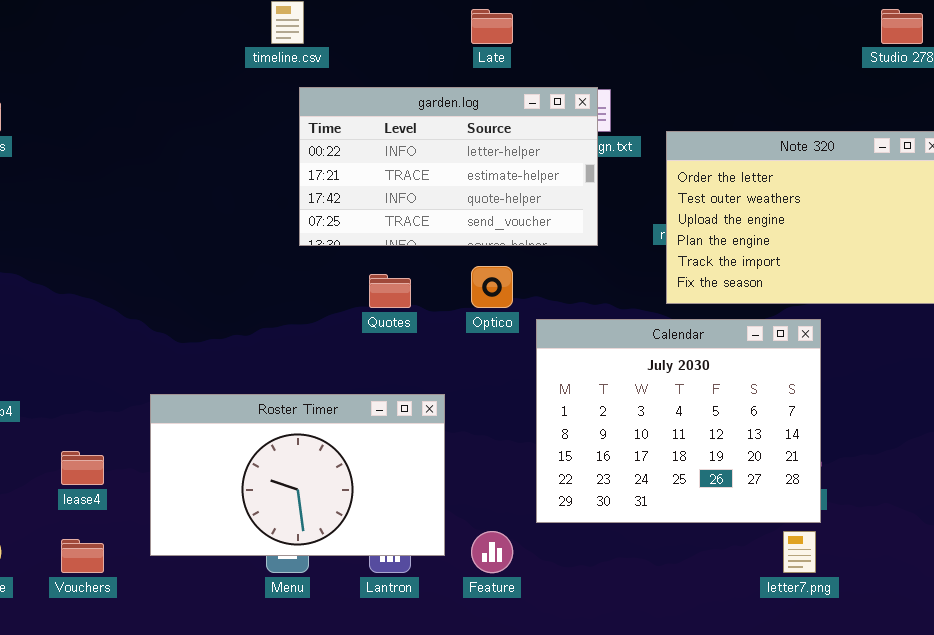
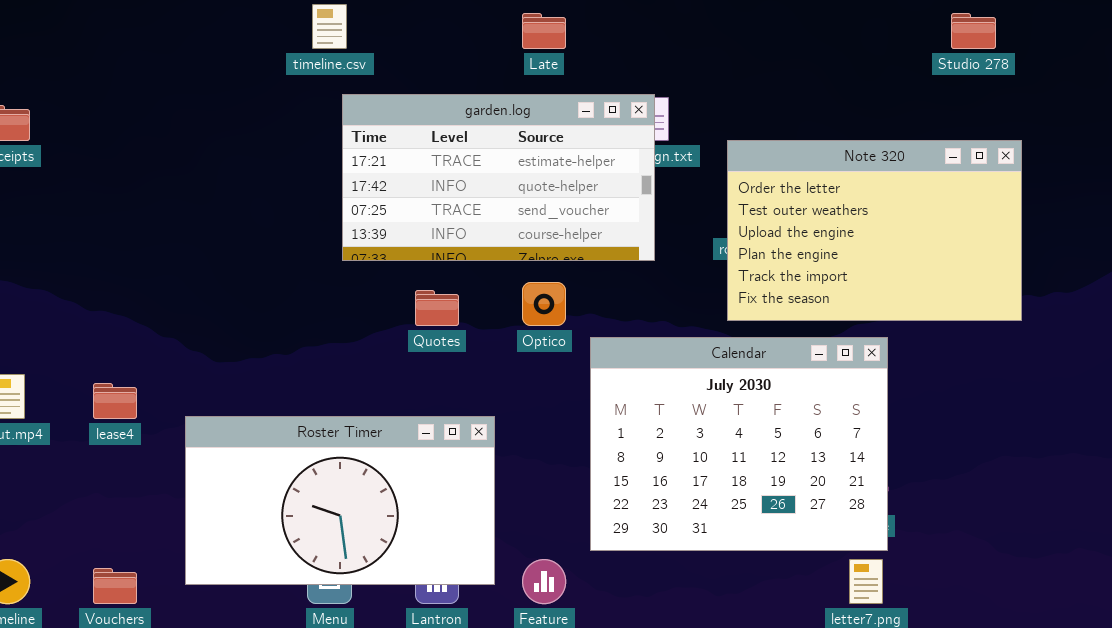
garden.log: [299,87,598,246] -> [342,94,655,261], scrolled down 1 row
lease4: [61,451,104,485] -> [93,383,137,419], moved

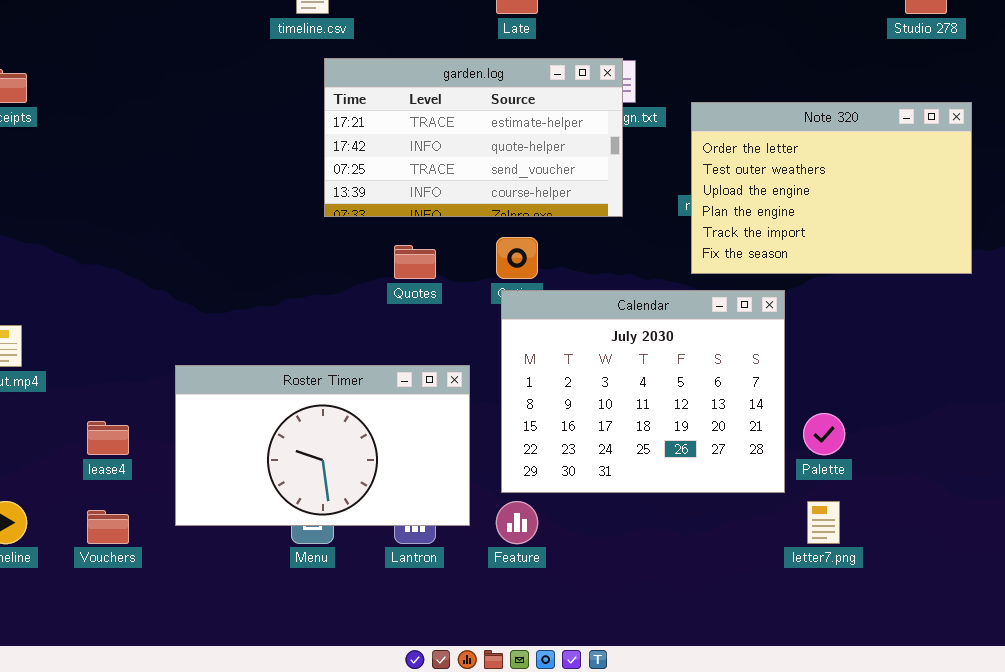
Calendar: [590,337,888,551] -> [501,290,785,493], moved
lease4: [93,383,137,419] -> [87,421,129,455], moved

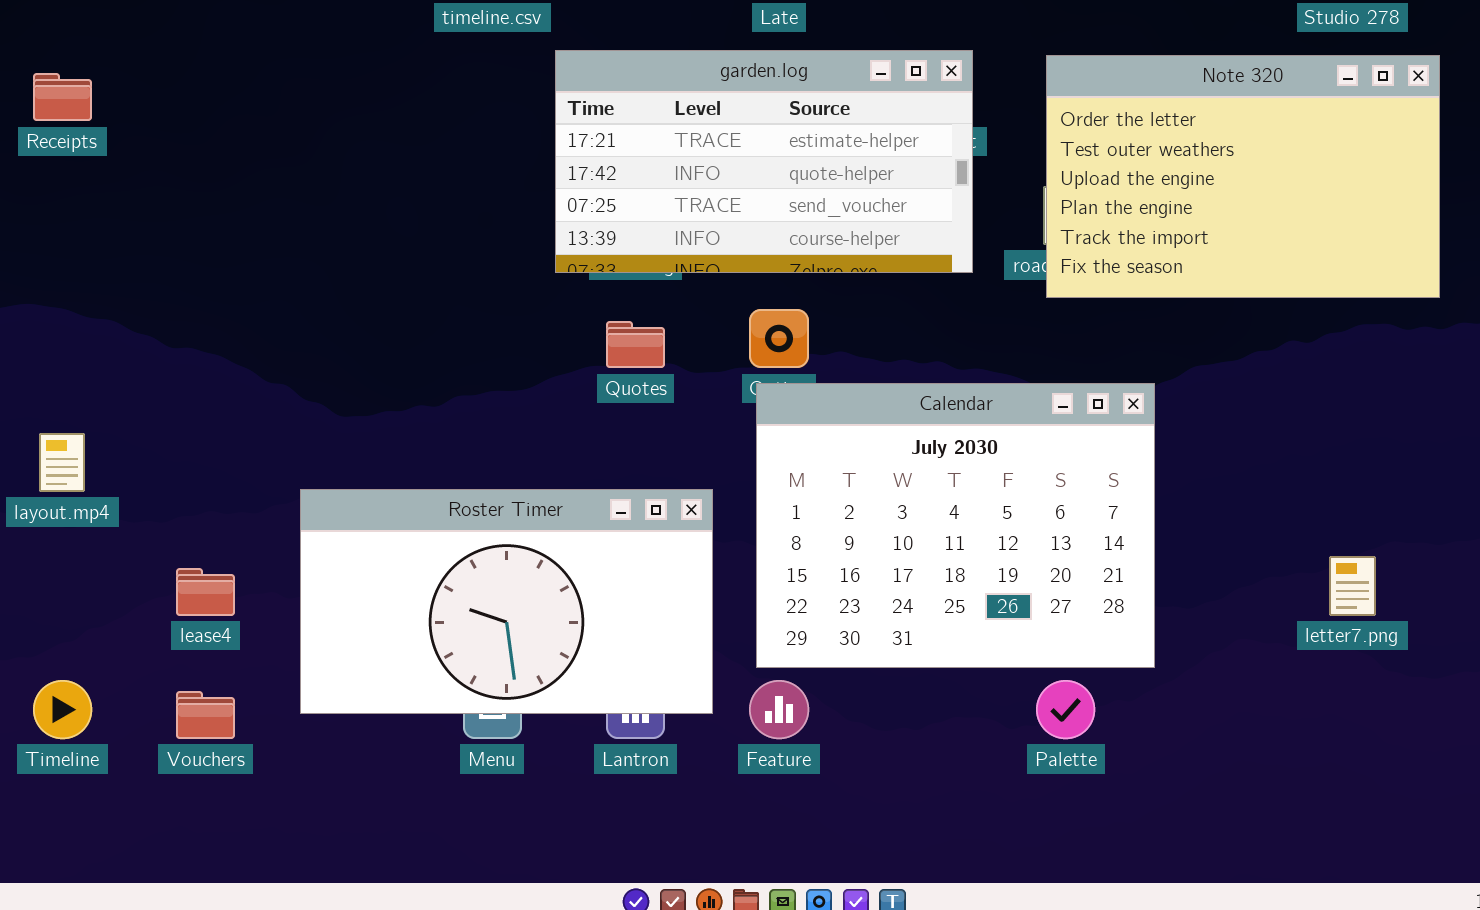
garden.log: [324,58,623,217] -> [555,50,973,273], moved
Note 320: [691,102,972,274] -> [1046,55,1440,298], moved
Palette: [803,413,845,455] -> [1036,680,1095,739], moved
letter7.png: [807,501,840,544] -> [1329,556,1376,616], moved

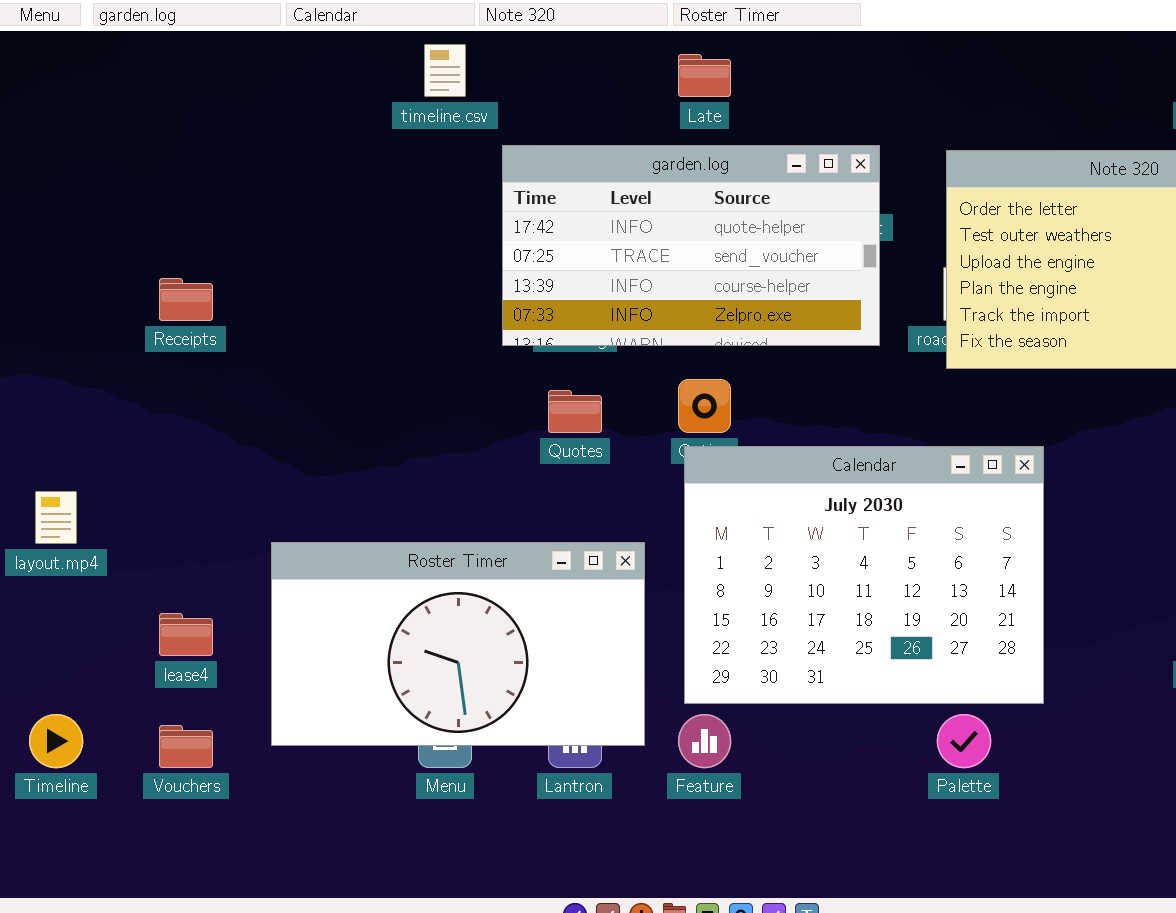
garden.log: [555,50,973,273] -> [502,145,880,346], scrolled down 1 row
Receipts: [33,73,92,121] -> [159,278,213,321], moved

